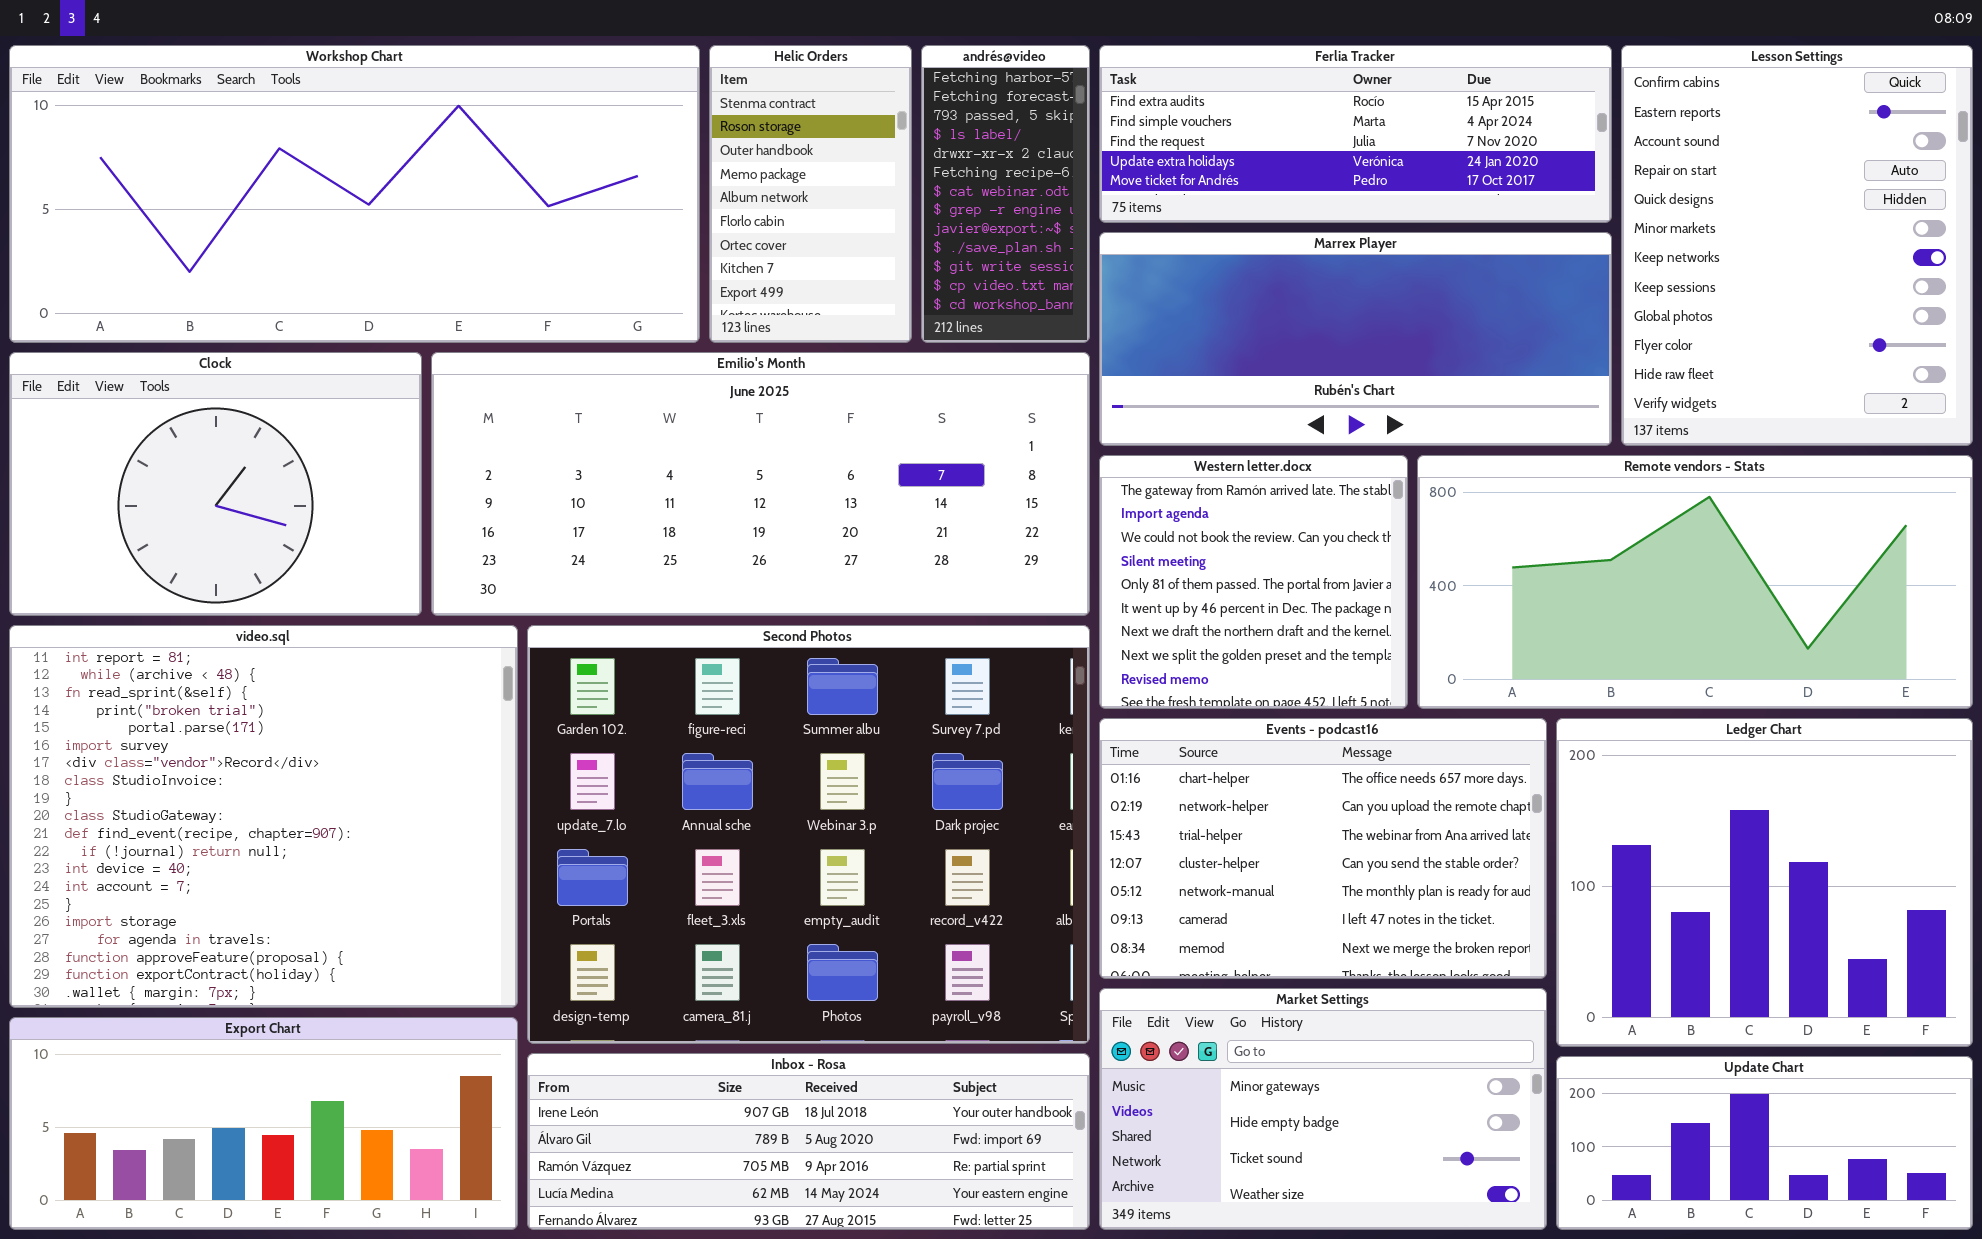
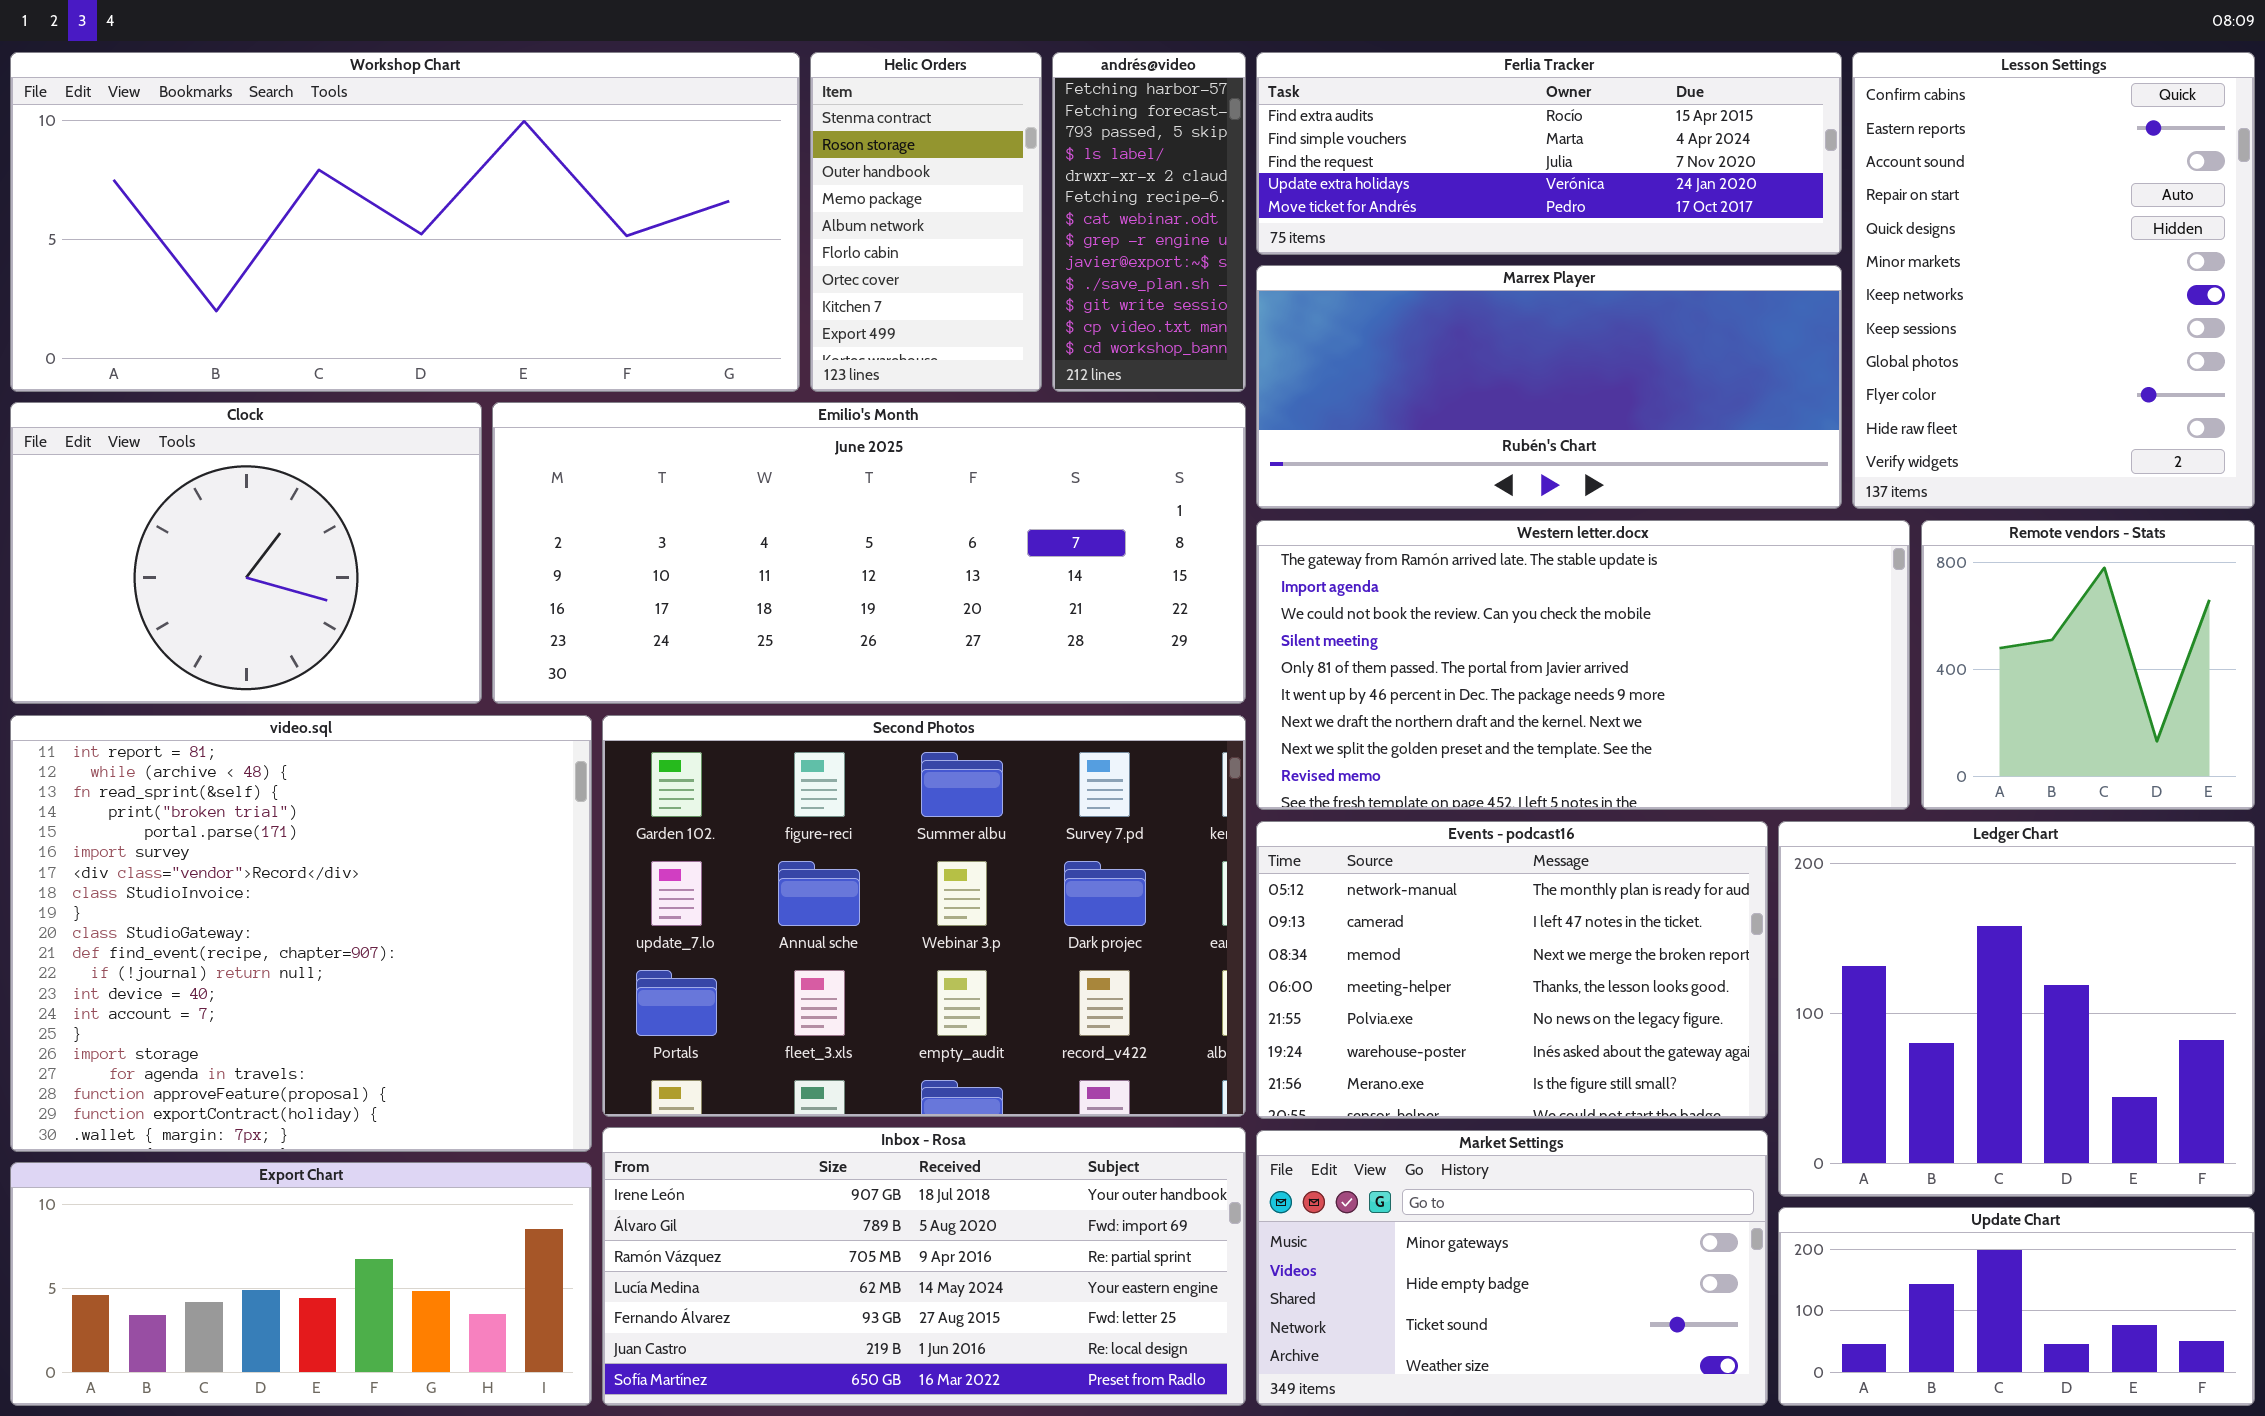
Western letter.docx: [1099,455,1408,709] -> [1256,520,1910,810], resized
Remote vendors - Stats: [1417,455,1973,709] -> [1921,520,2255,810], resized
Second Photos: [527,625,1090,1044] -> [602,715,1246,1117], resized
Events - podcast16: [1099,718,1547,979] -> [1256,821,1768,1119], scrolled down 4 rows
Inbox - Rosa: [527,1053,1090,1230] -> [602,1127,1246,1406], resized

